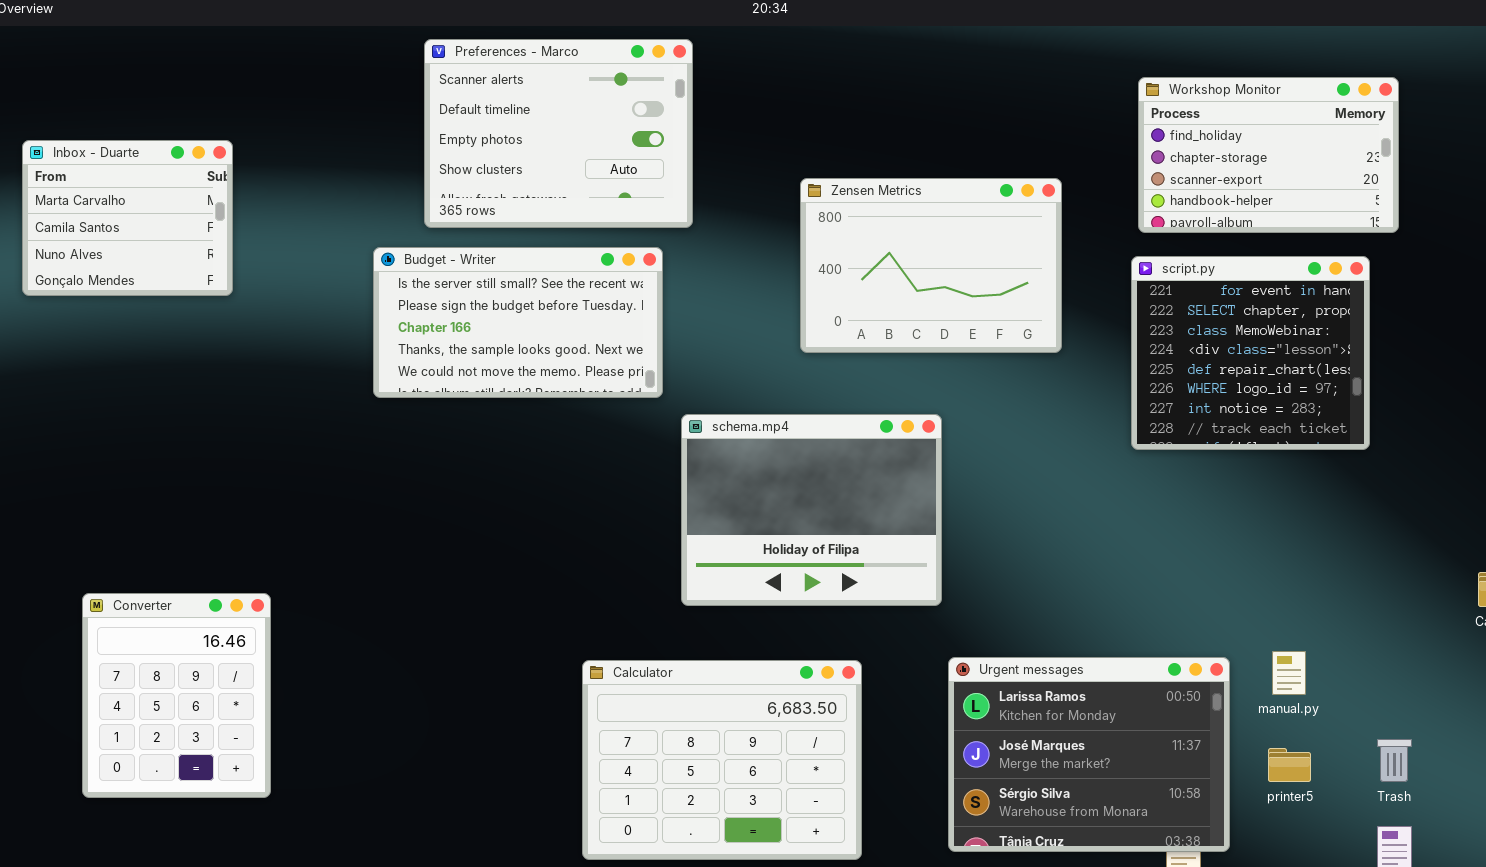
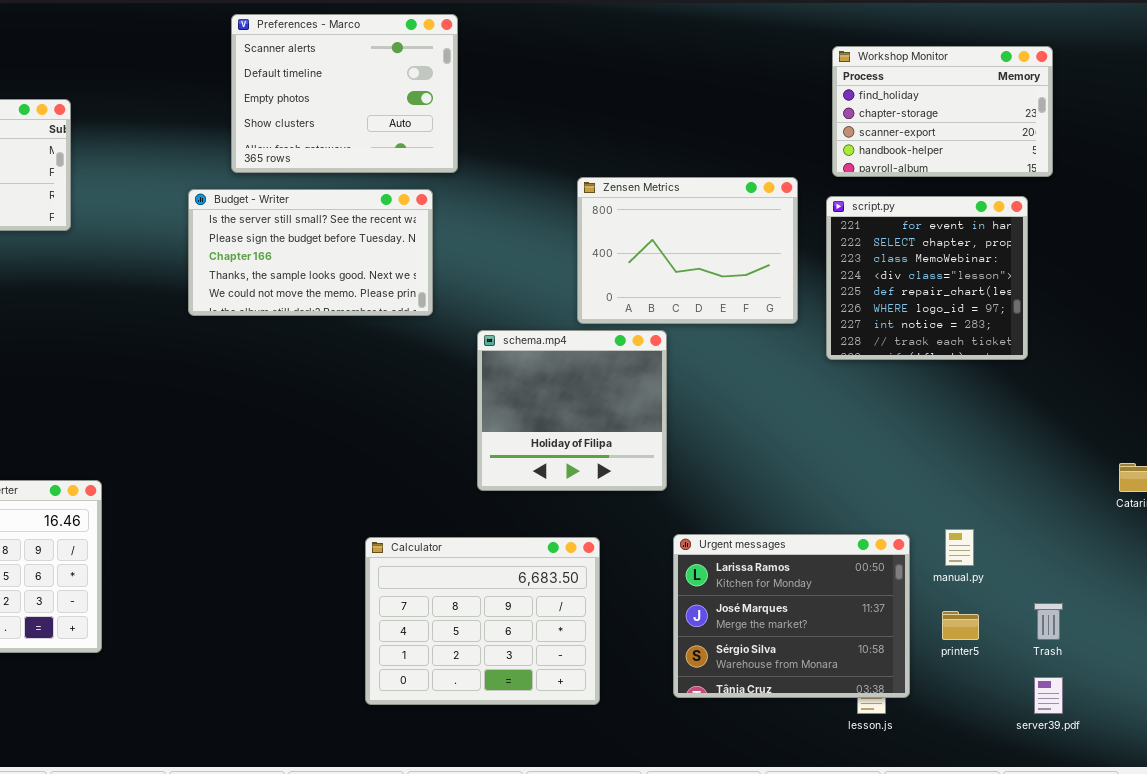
Zensen Metrics: [800,178,1062,353] -> [577,177,798,324], moved
schema.mp4: [681,414,942,606] -> [477,330,667,491], resized

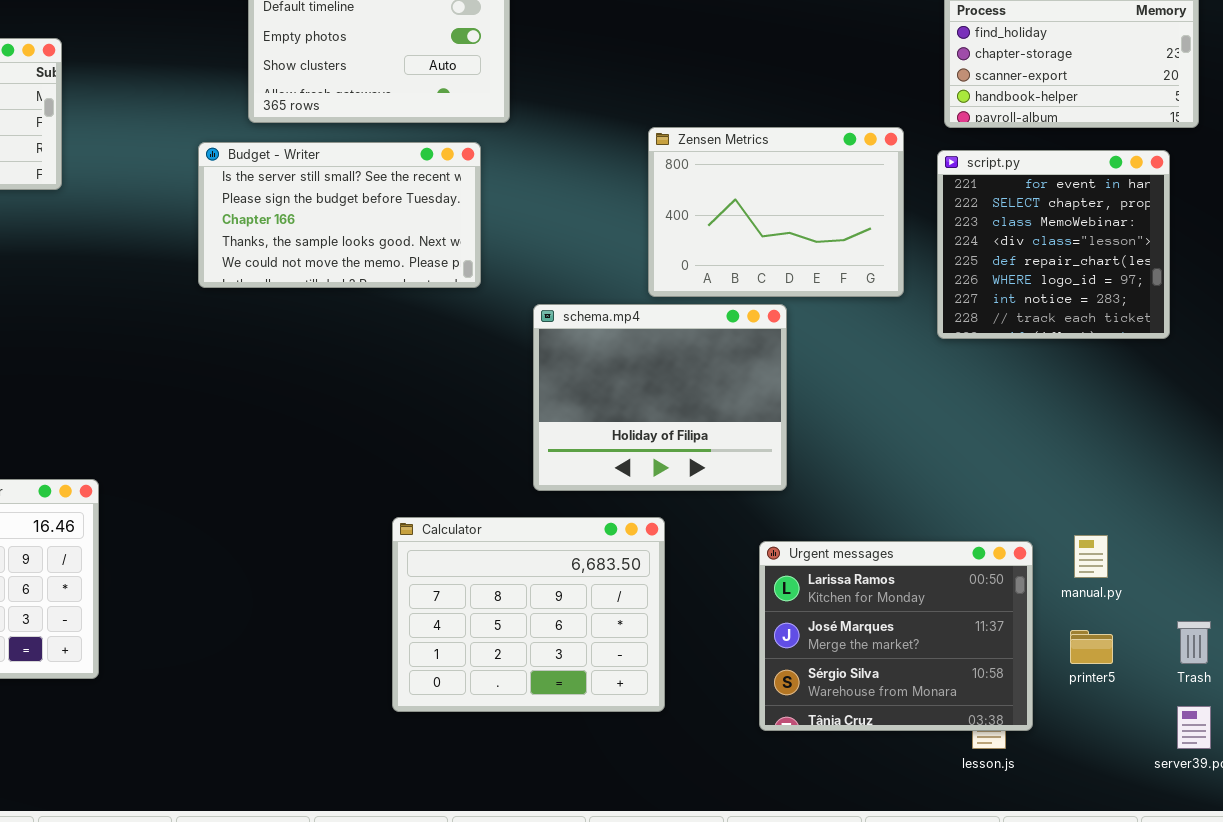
schema.mp4: [477,330,667,491] -> [533,304,787,491], resized
Calculator: [365,537,600,705] -> [392,517,665,712], moved

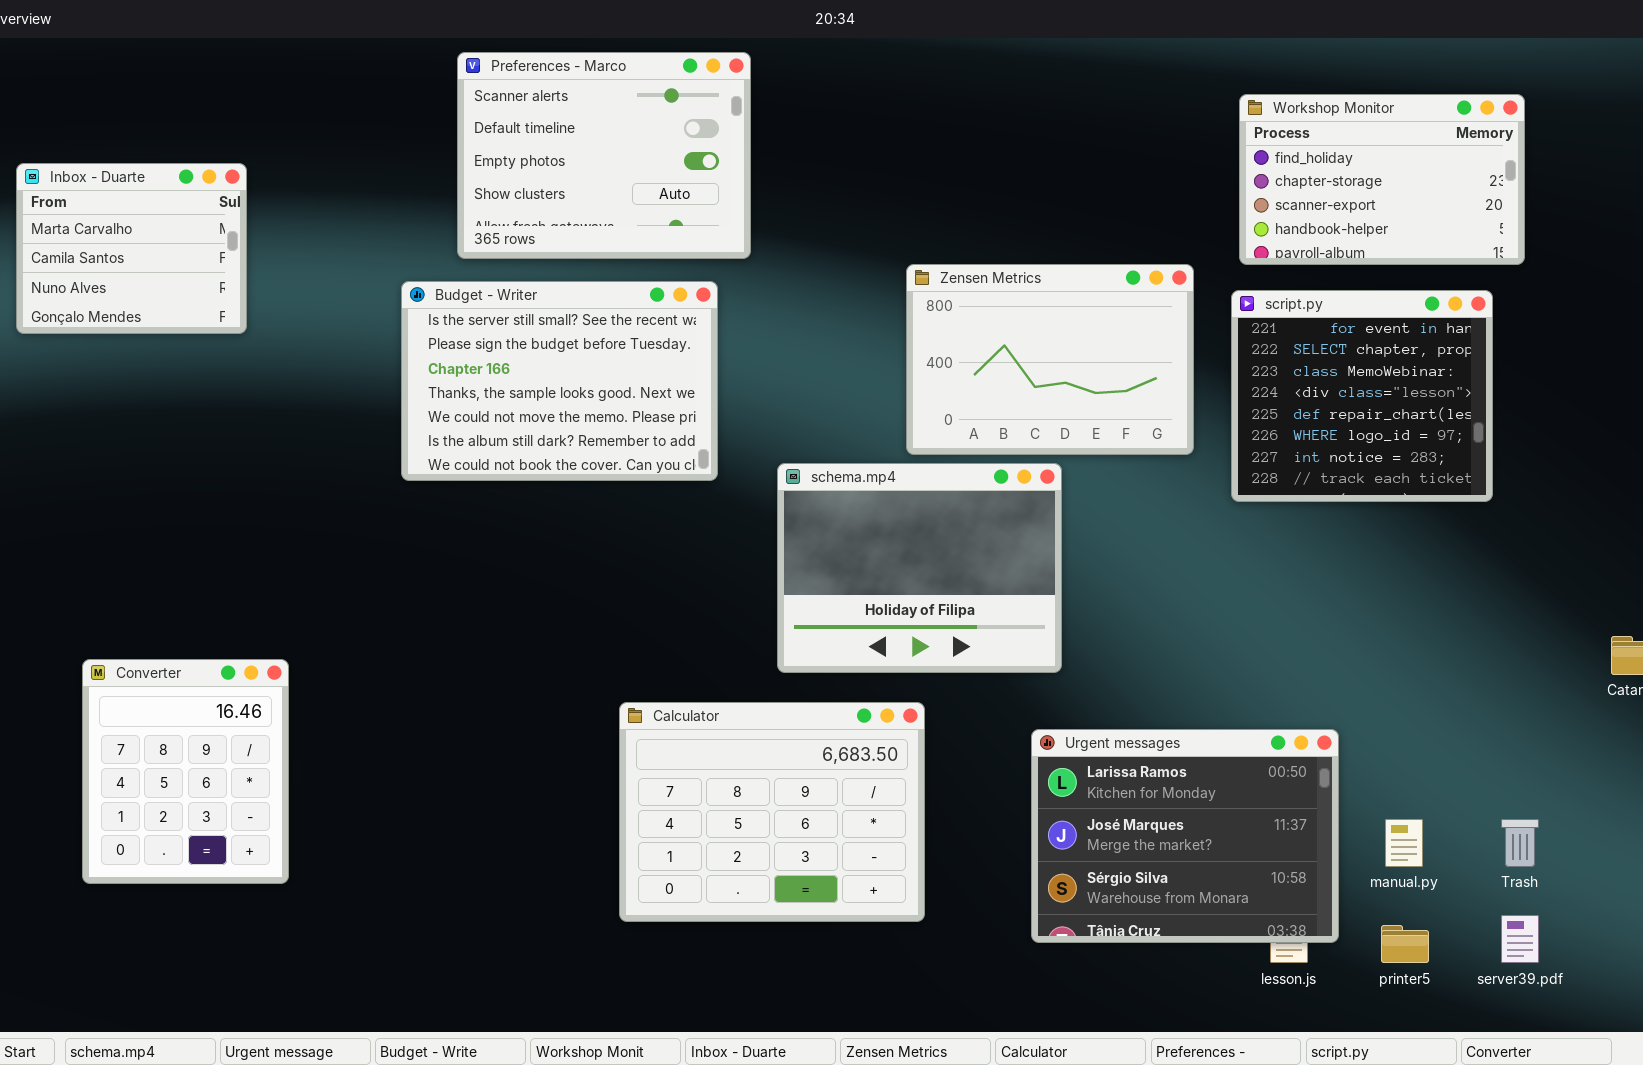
Budget - Writer: [198,142,481,288] -> [401,281,718,481], resized
manual.py: [1074,535,1108,578] -> [1385,819,1423,867], moved
printer5: [1070,630,1113,664] -> [1381,925,1429,963], moved

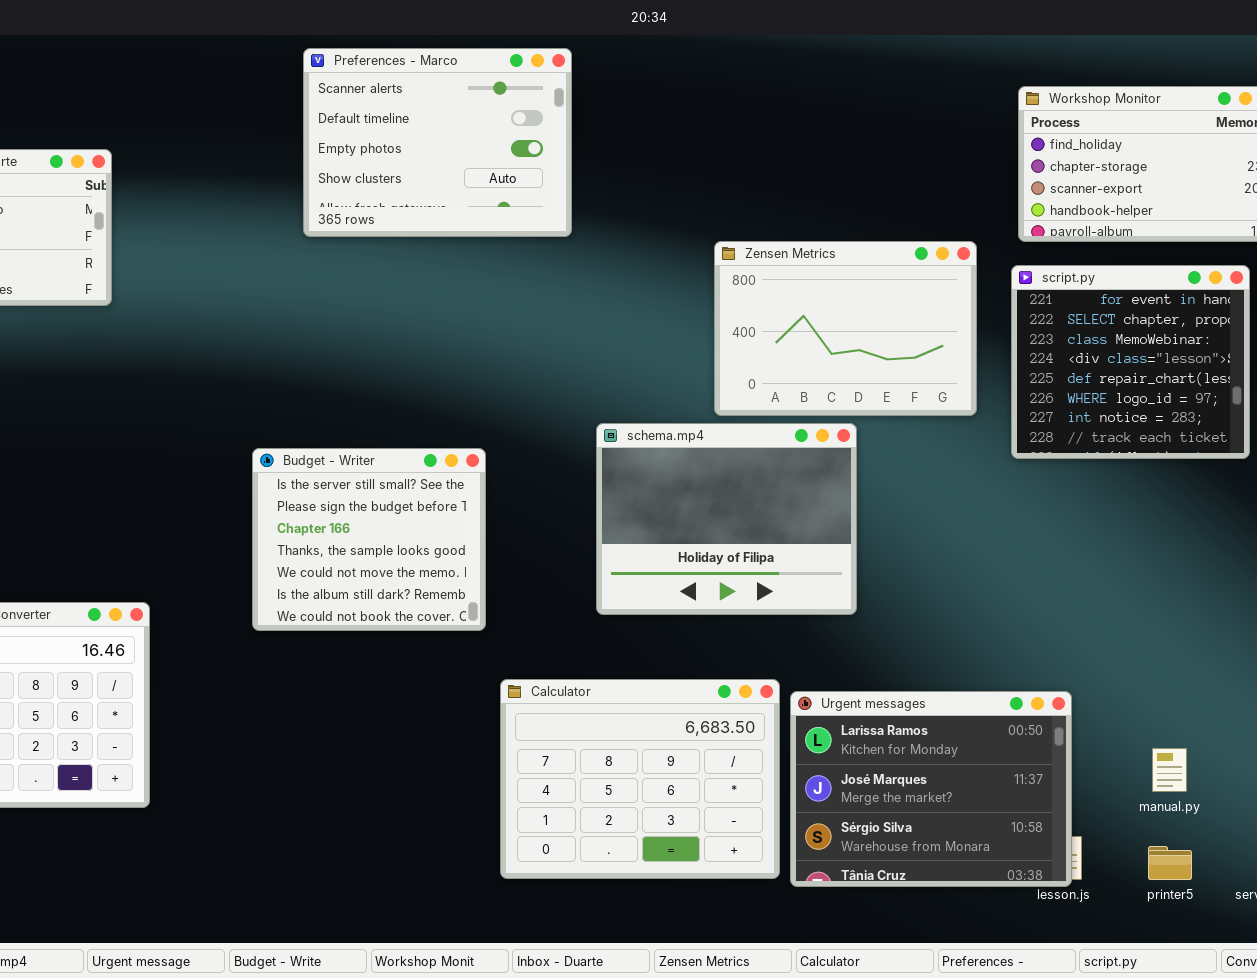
Budget - Writer: [401,281,718,481] -> [252,448,486,631], moved, resized
Calculator: [619,702,925,922] -> [500,679,780,879], moved
Urgent messages: [1031,729,1339,943] -> [790,691,1072,887], moved

